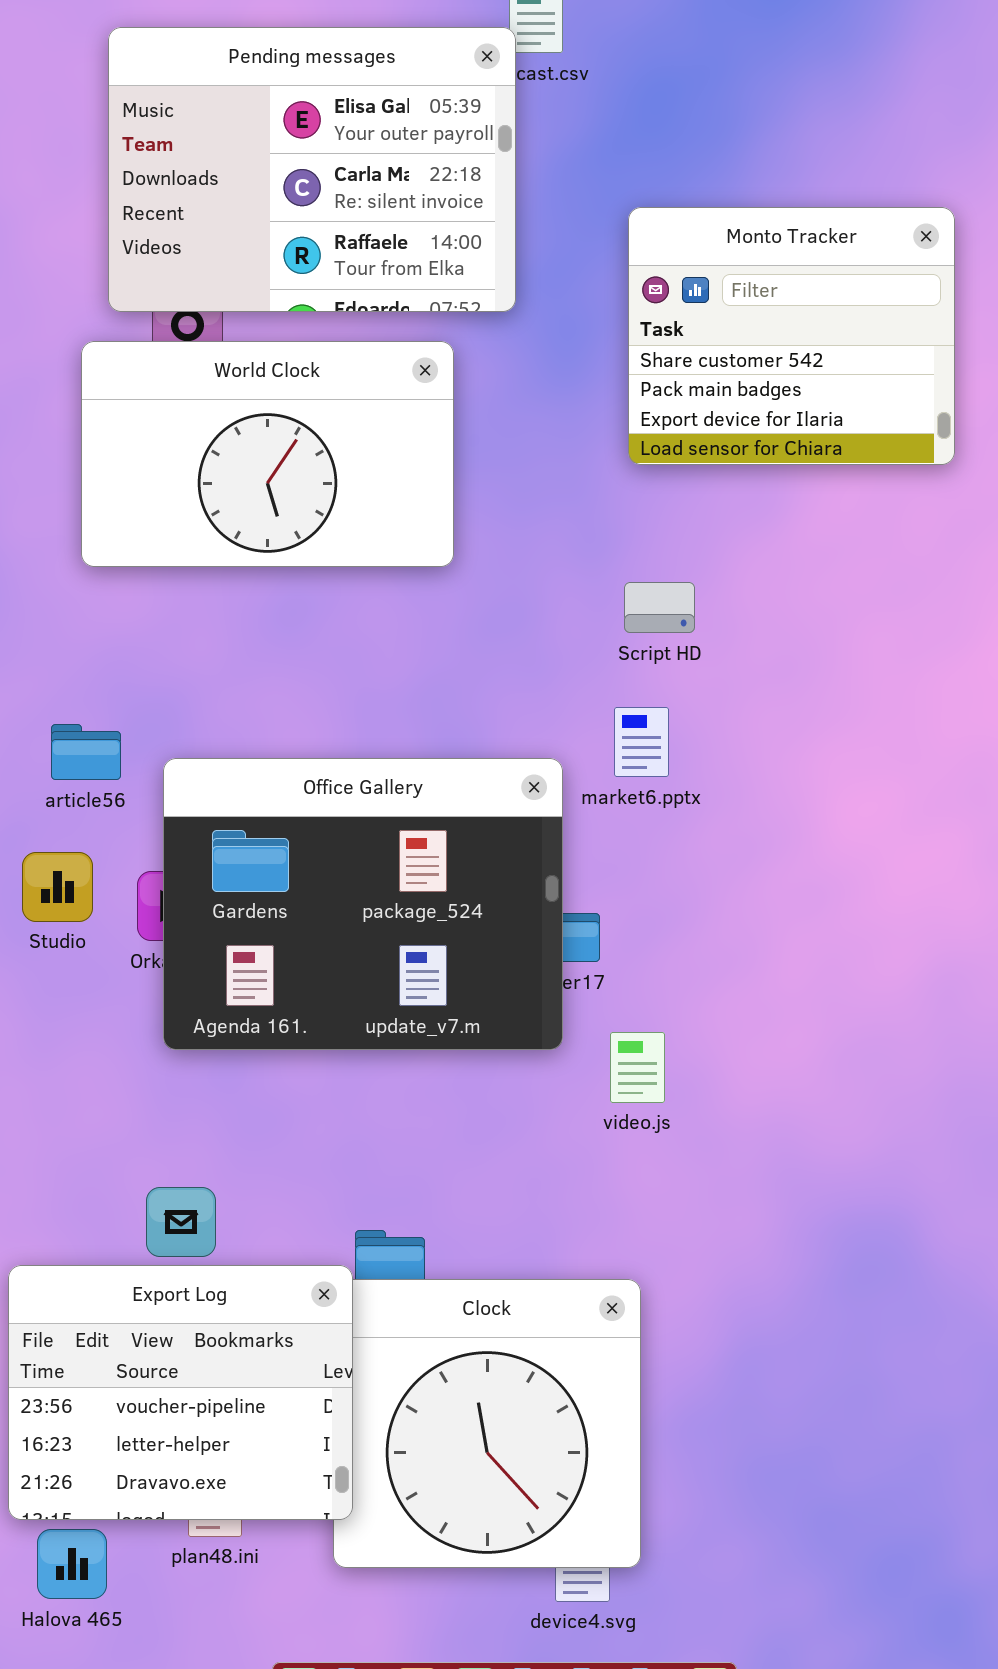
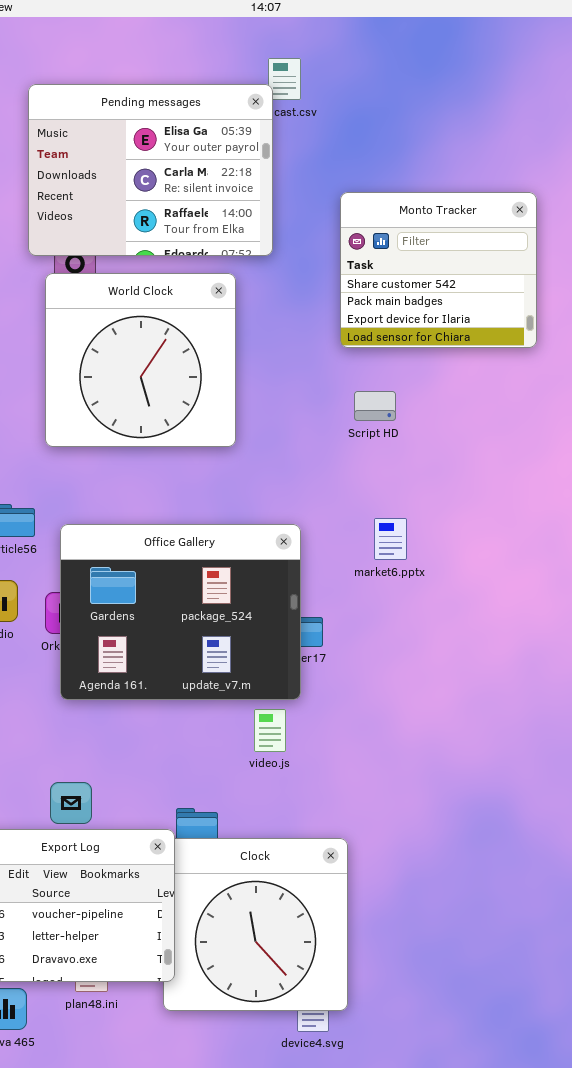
World Clock: [81,341,454,567] -> [45,273,236,447], resized
Script HD: [624,582,695,633] -> [354,391,396,421], moved
market6.pptx: [614,707,669,777] -> [374,518,407,560], moved
video.js: [610,1032,665,1103] -> [254,709,286,752], moved

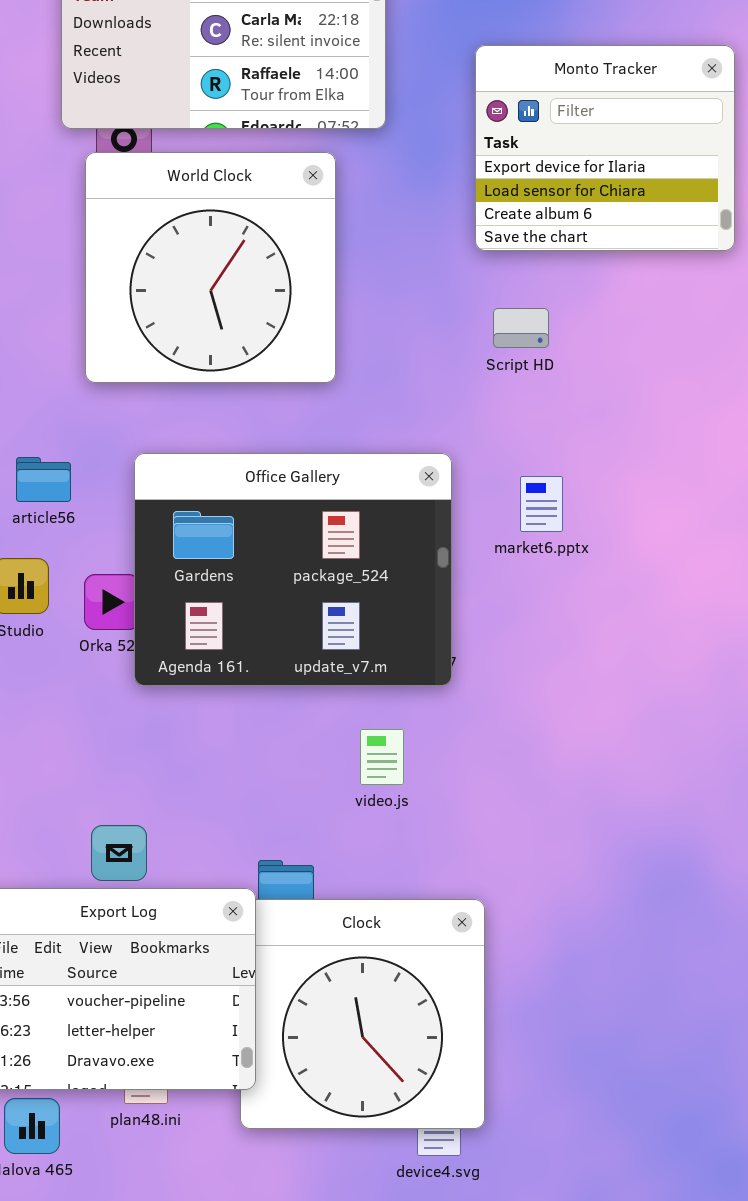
Monto Tracker: [340,192,537,348] -> [475,45,735,251], scrolled down 2 rows
Office Gallery: [60,524,301,700] -> [134,453,452,686], moved

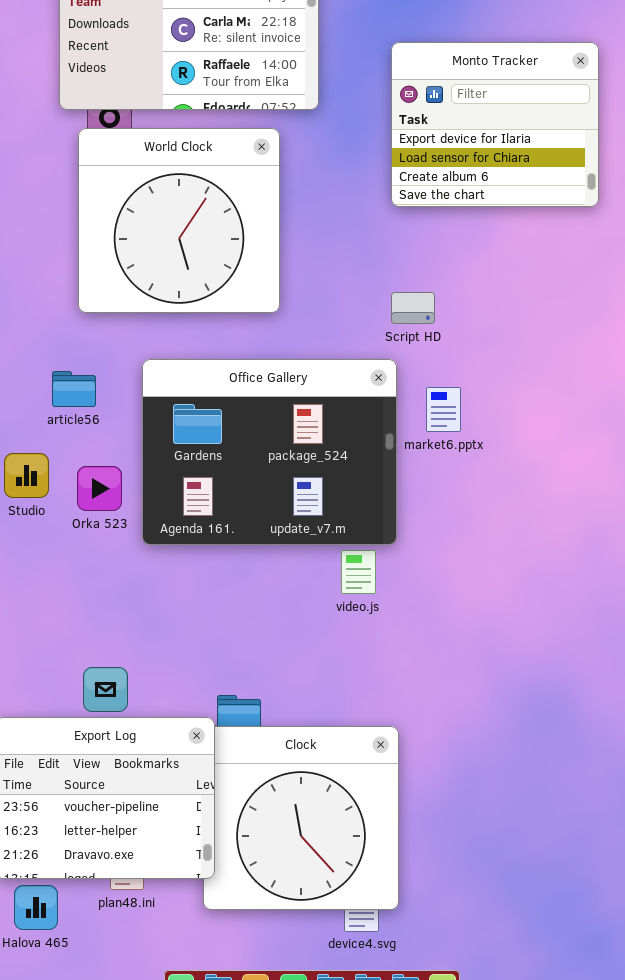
Script HD: [493,308,549,348] -> [391,292,435,324], moved
Office Gallery: [134,453,452,686] -> [142,359,397,545], moved
article56: [16,457,71,502] -> [52,371,96,407], moved
video.js: [360,729,404,785] -> [341,550,376,594], moved

